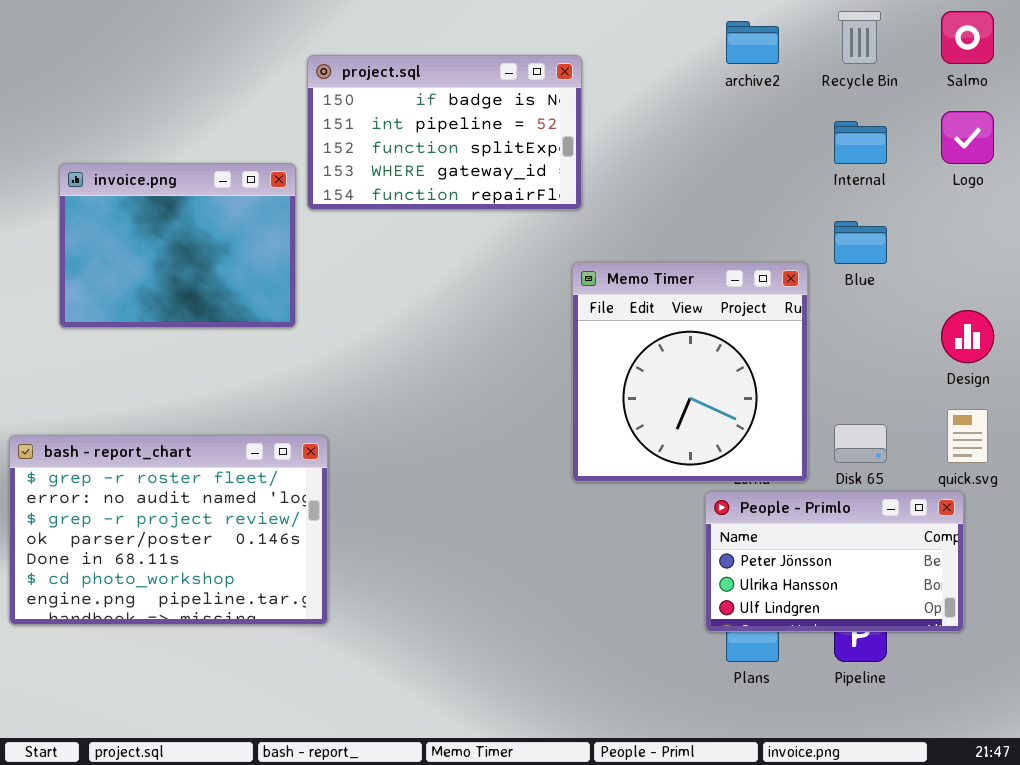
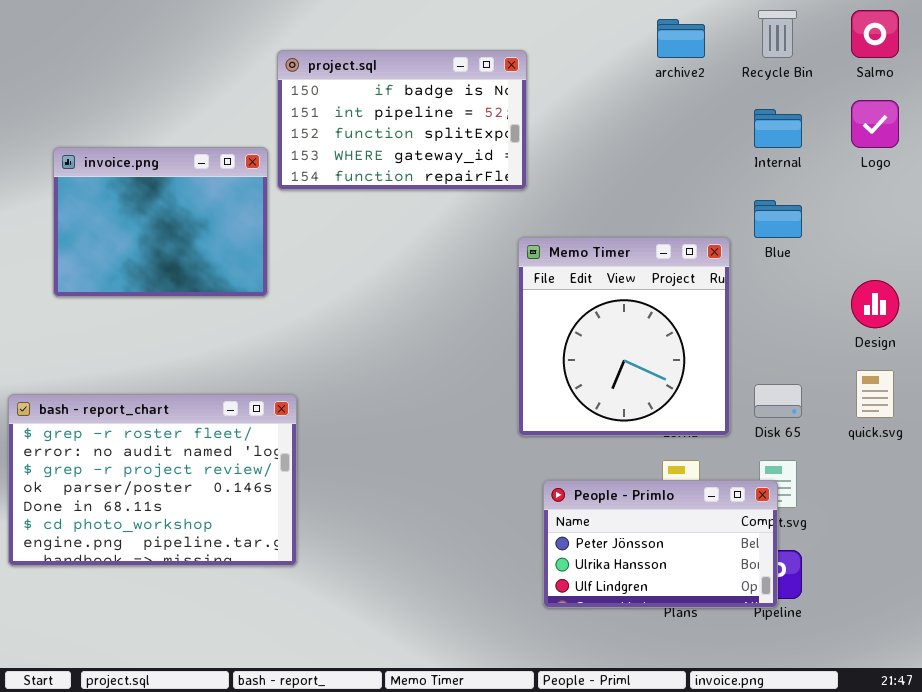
People - Primlo: [705,491,964,632] -> [543,480,778,608], moved

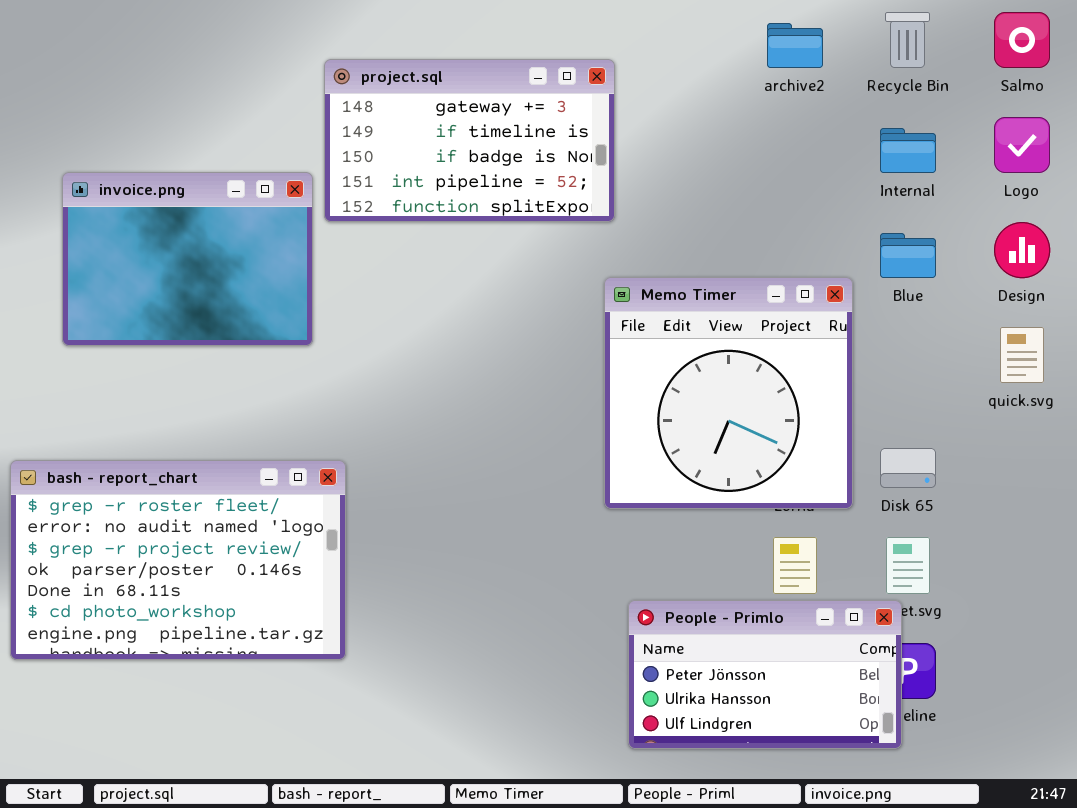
project.sql: [277,50,527,190] -> [324,59,615,222], scrolled up 2 rows
Design: [851,280,899,328] -> [994,222,1050,278], moved
quick.svg: [856,370,894,418] -> [1000,327,1044,383], moved
People - Primlo: [543,480,778,608] -> [628,600,902,749], moved

